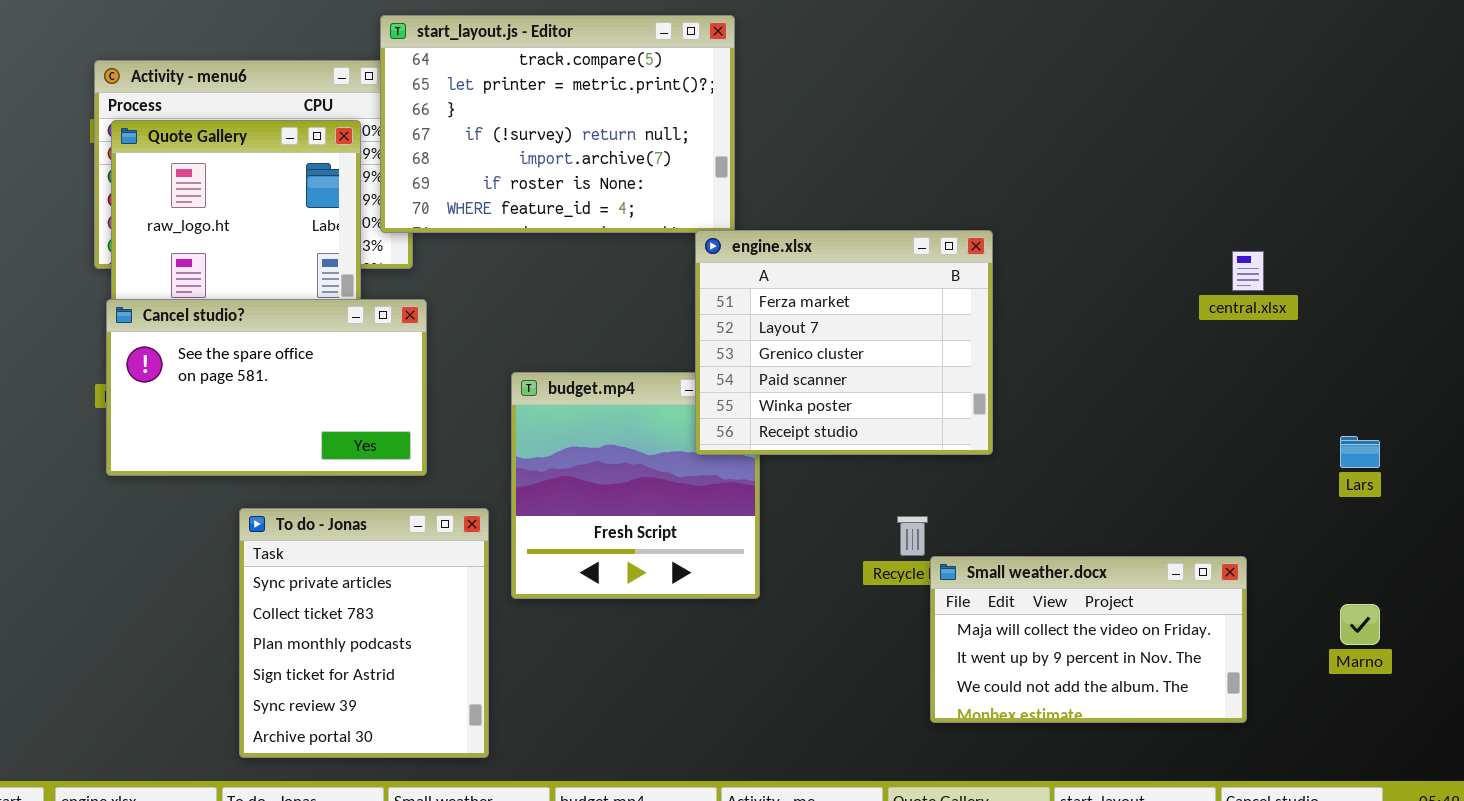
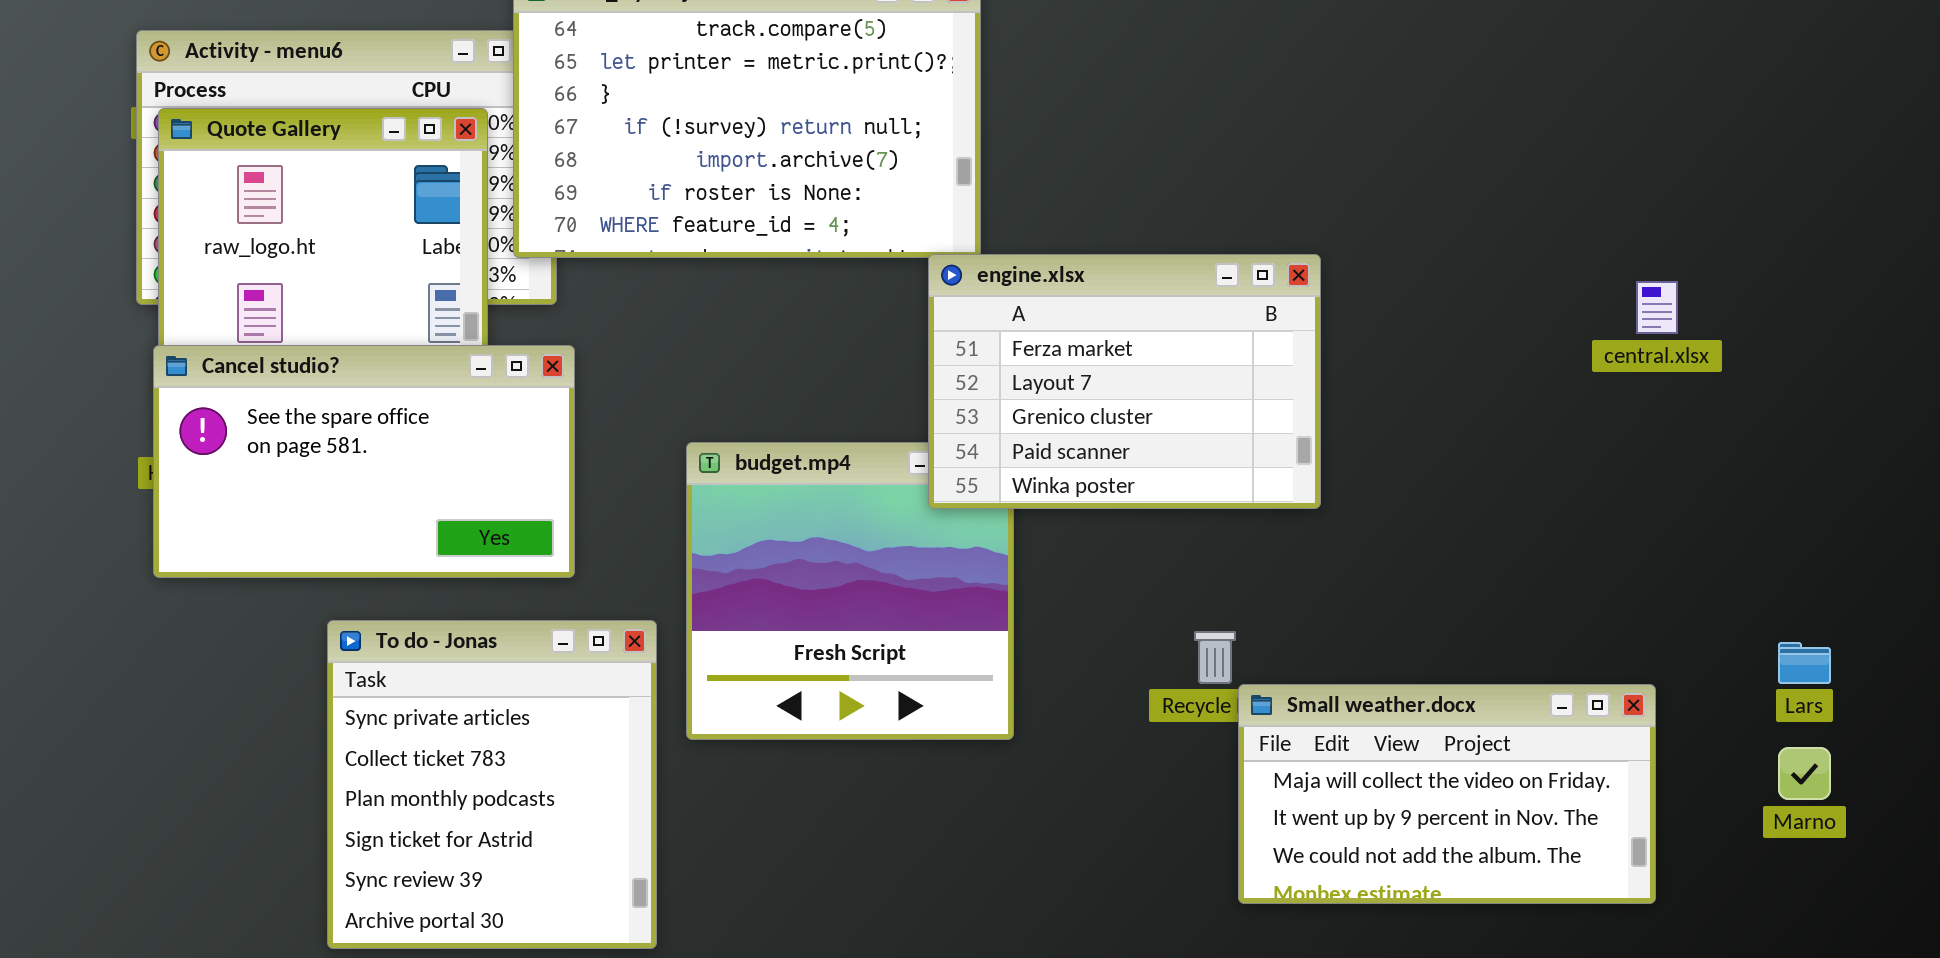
engine.xlsx: [695,230,993,455] -> [928,254,1321,509], resized
Lars: [1340,436,1380,468] -> [1778,642,1831,684], moved

